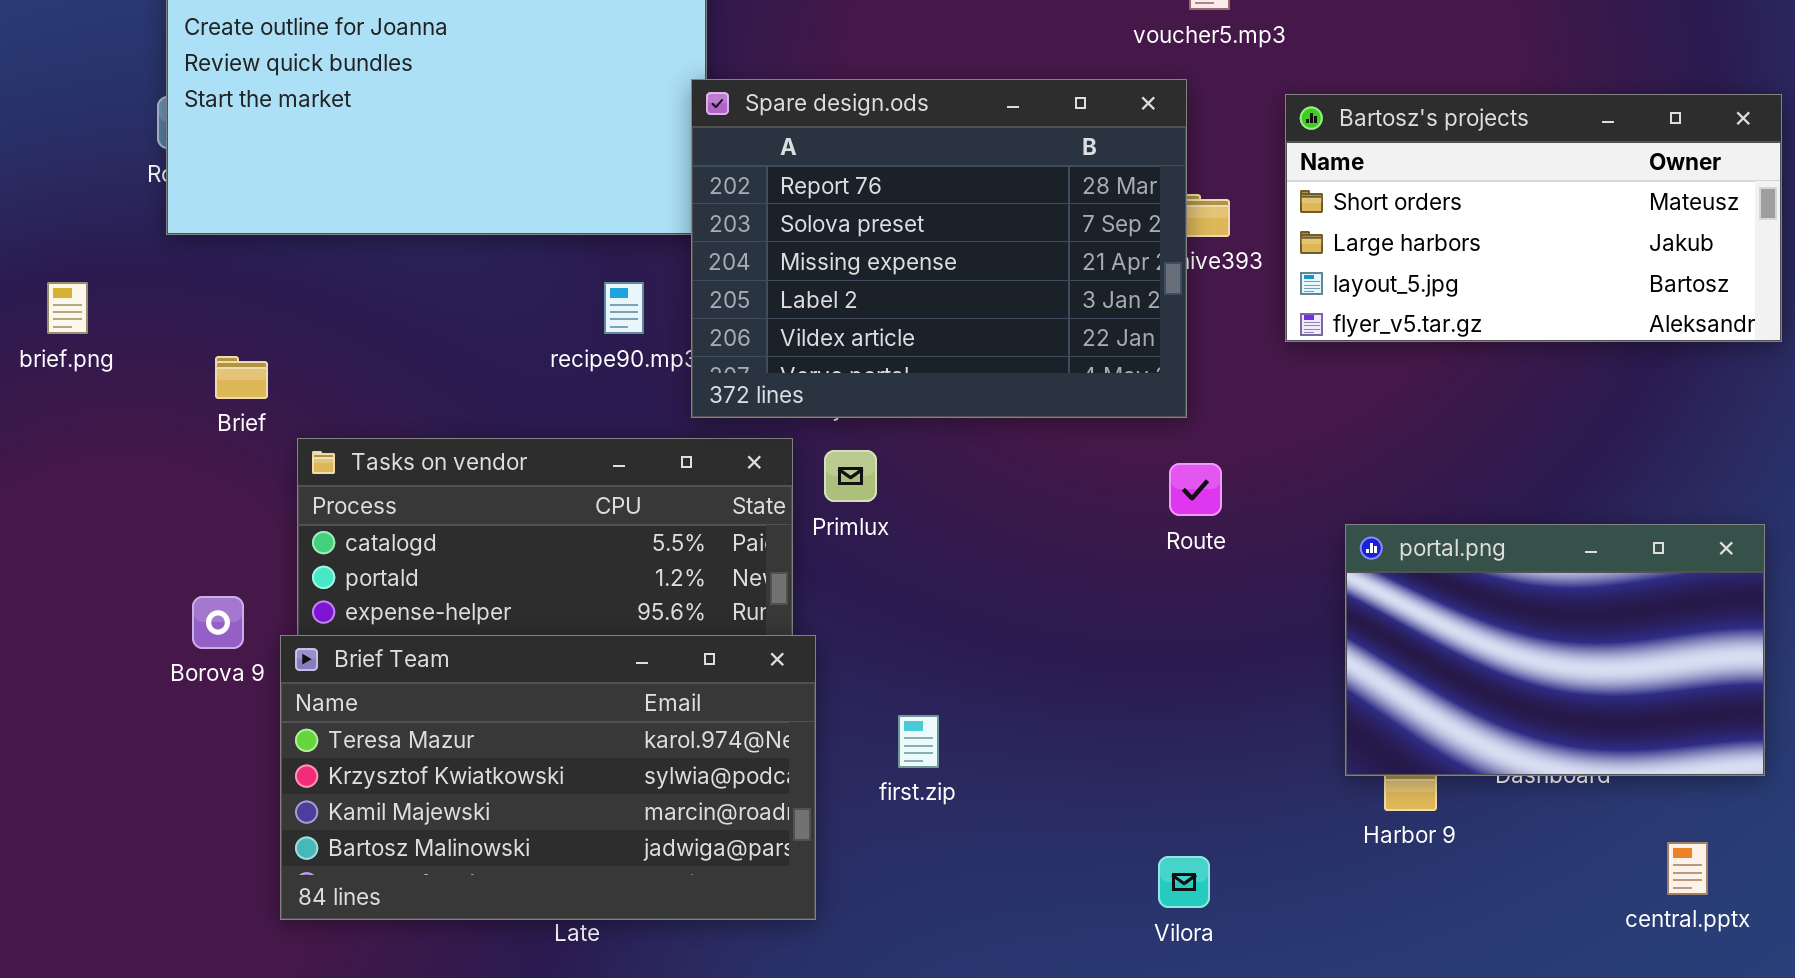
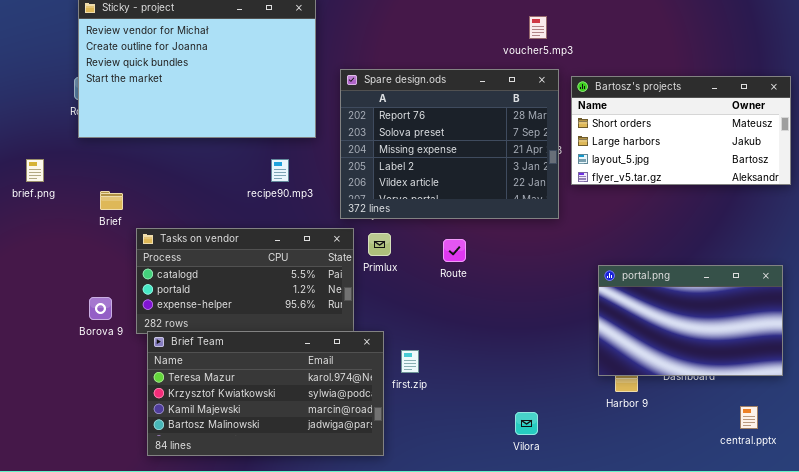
Spare design.ods: [691,79,1187,418] -> [340,69,559,219], moved
Route: [1169,463,1222,516] -> [443,239,466,262], moved
Brief Team: [280,635,816,920] -> [147,331,384,456], moved

